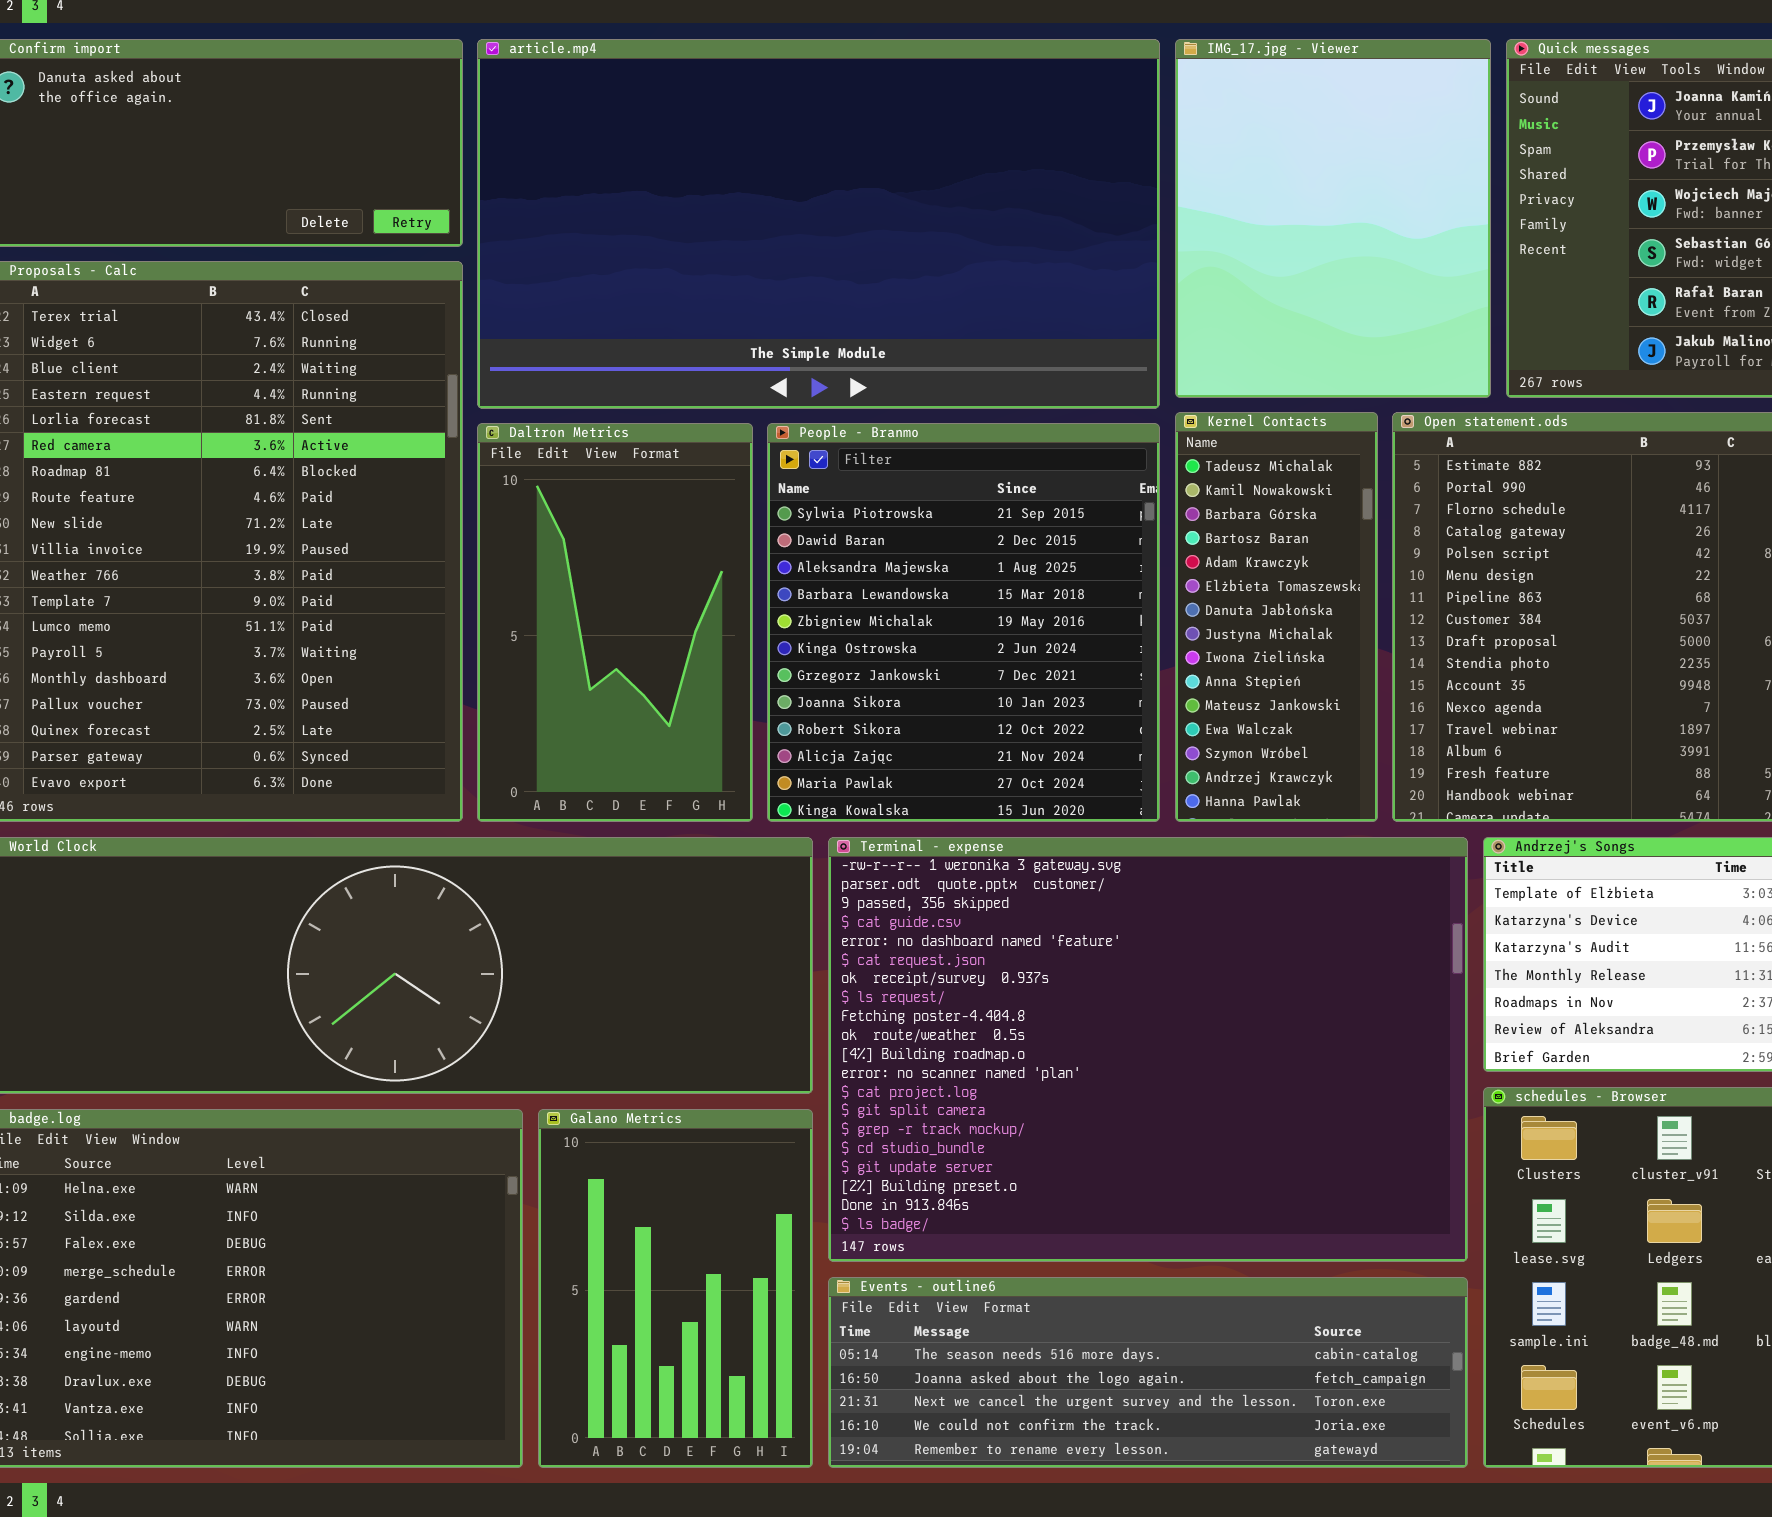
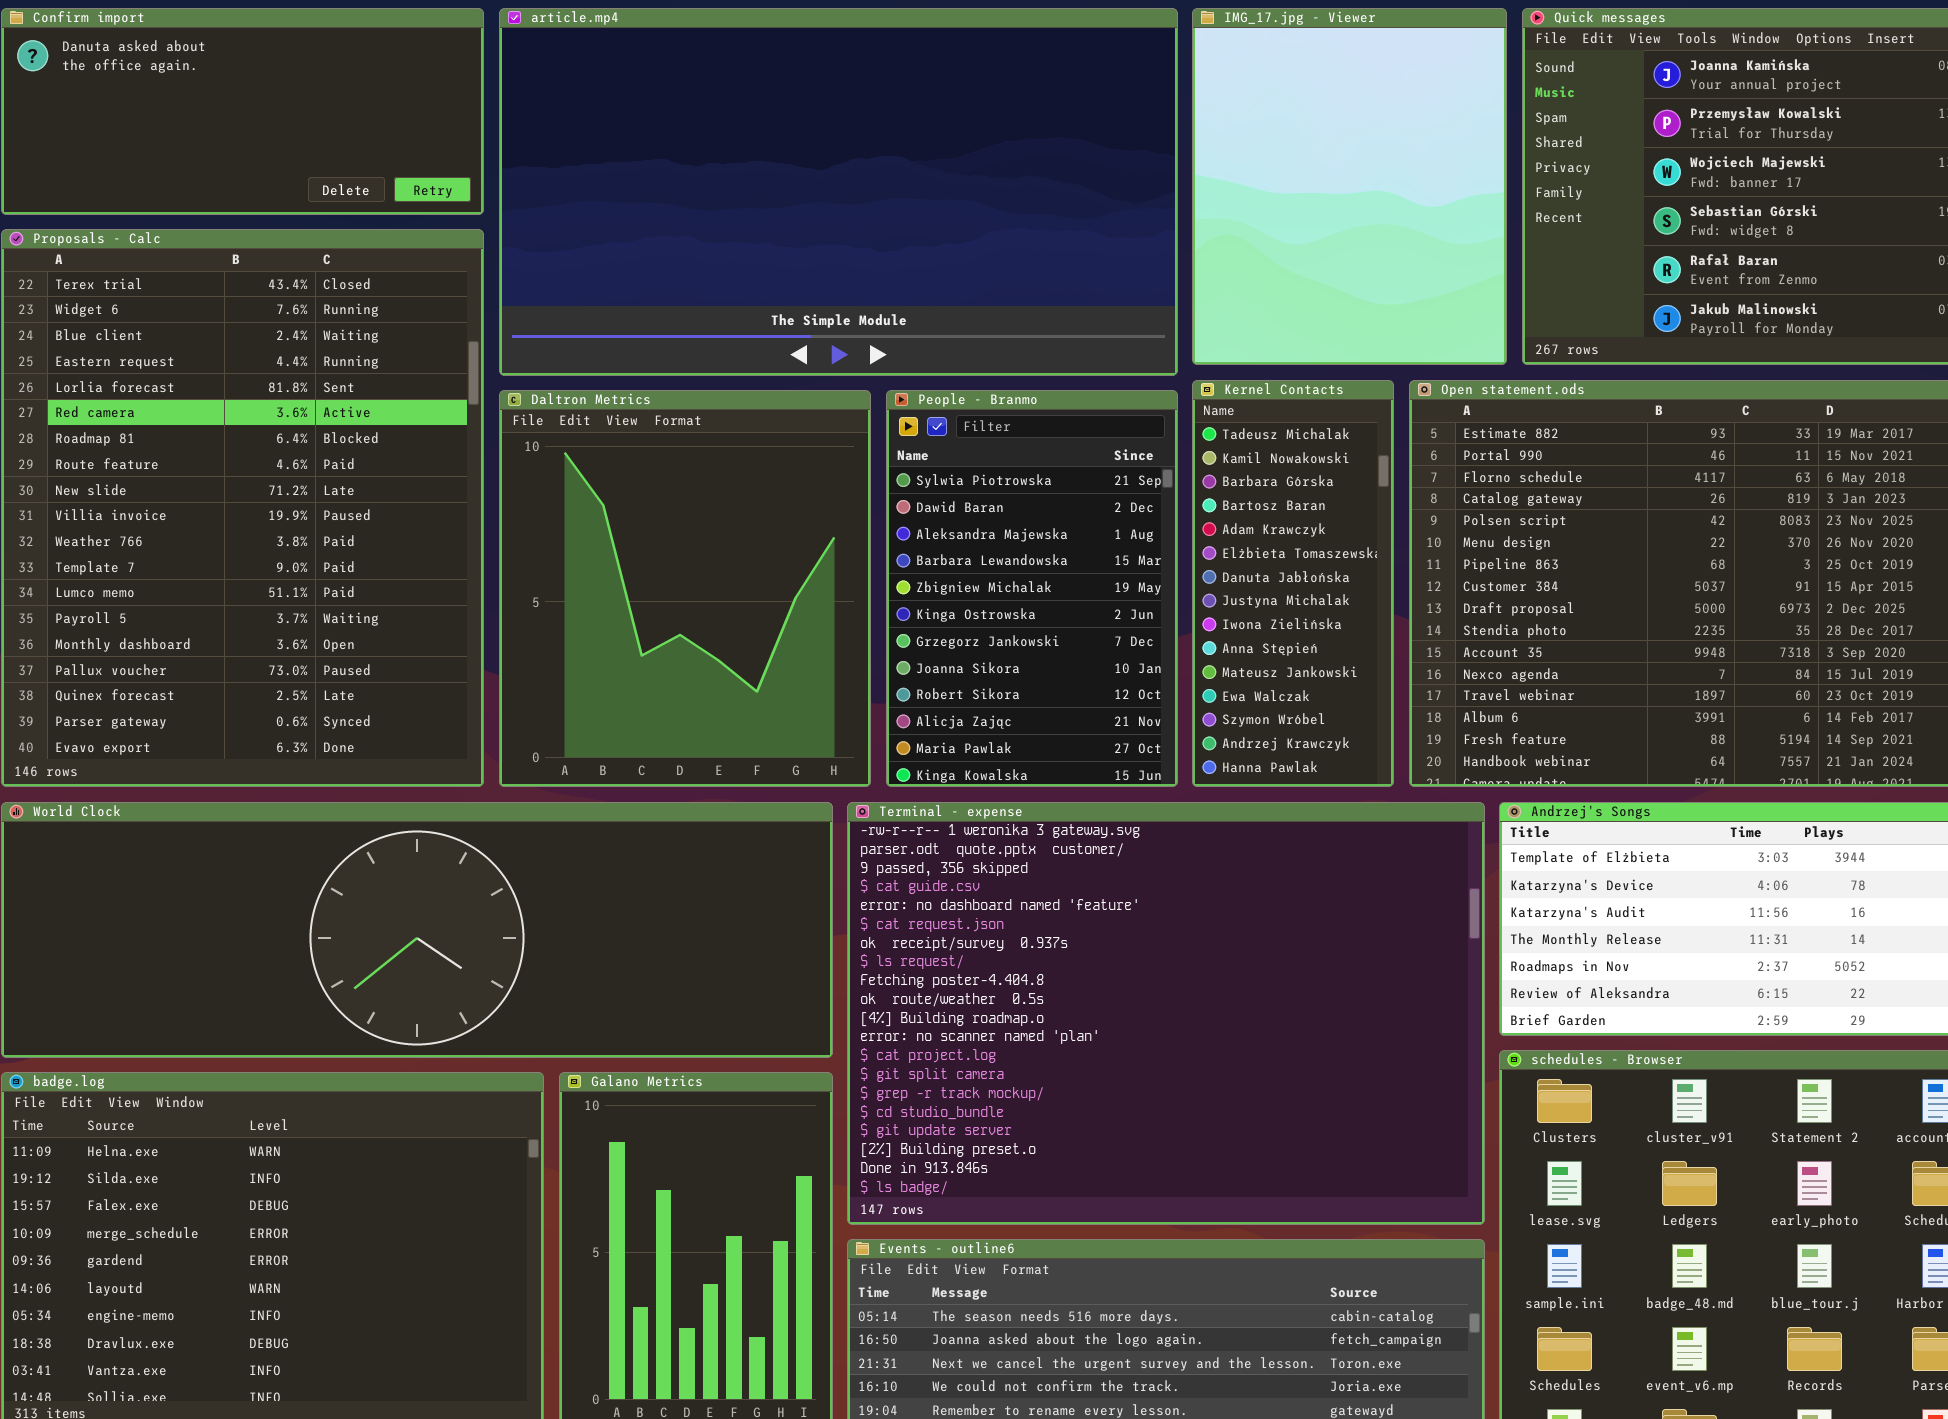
Daltron Metrics: [477,423,753,822] -> [499,390,871,787], resized
People - Branmo: [767,423,1160,822] -> [886,390,1178,787], resized

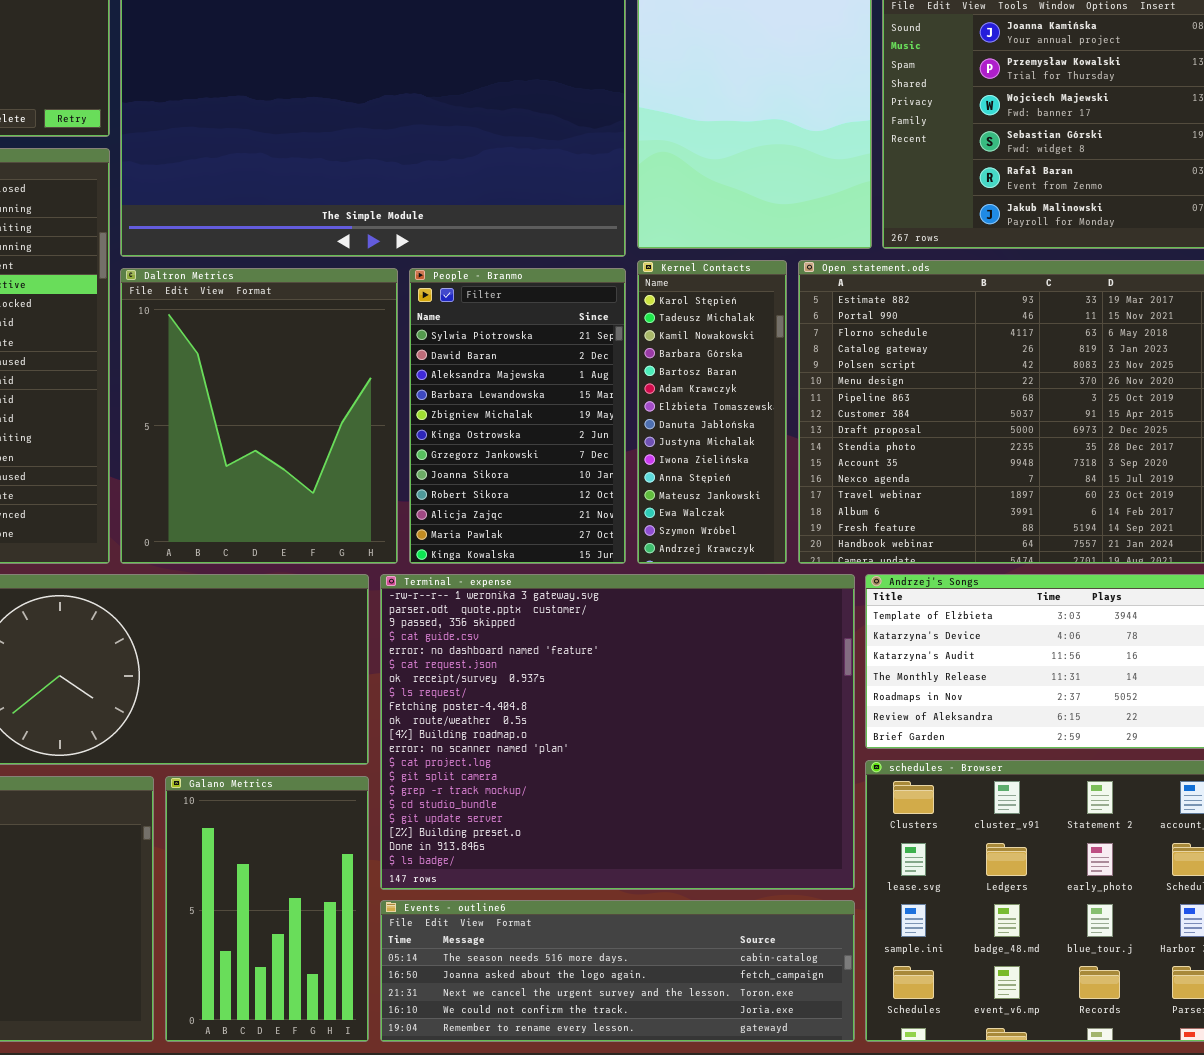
Kernel Contacts: [1192,380,1394,787] -> [637,260,787,564], scrolled up 1 row

